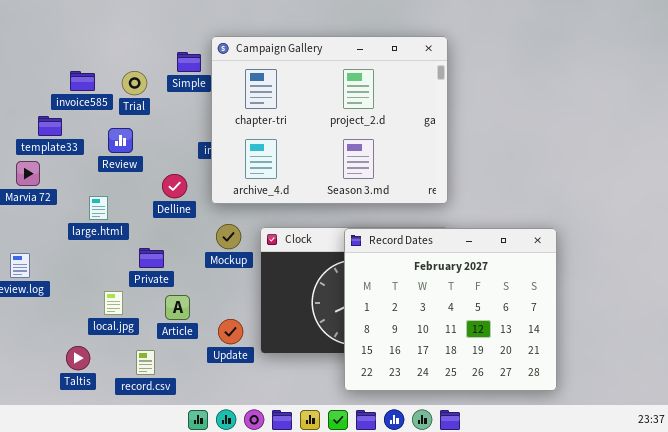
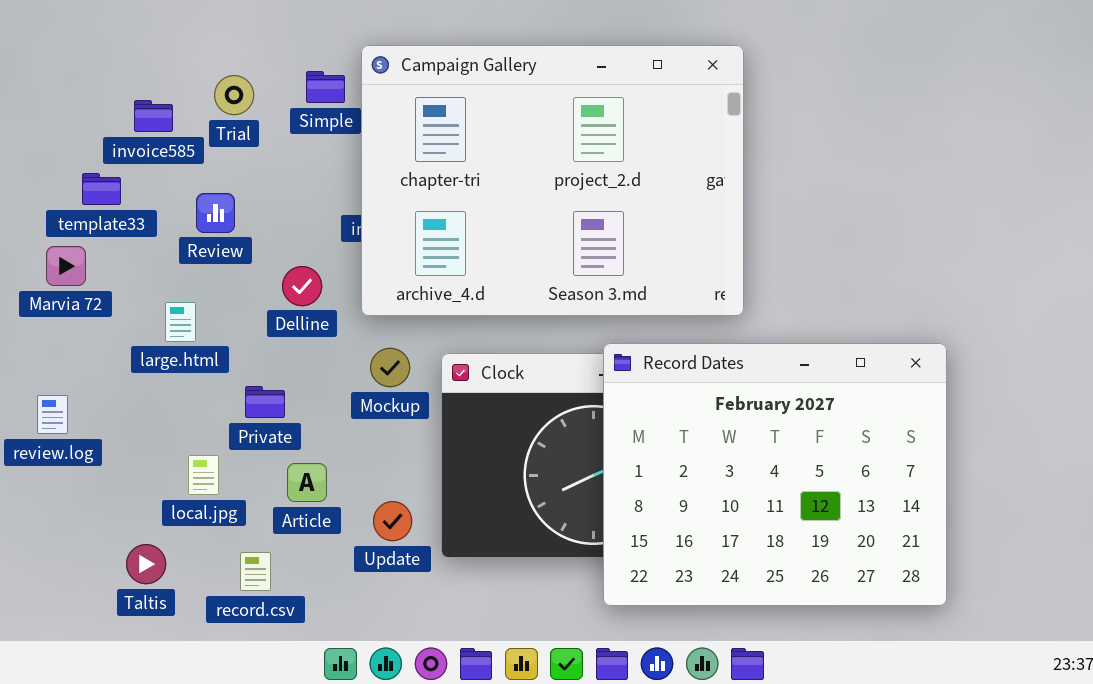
Trial: [122,71,147,95] -> [214,75,254,115], moved
Record Dates: [344,228,557,391] -> [603,343,947,606], moved

